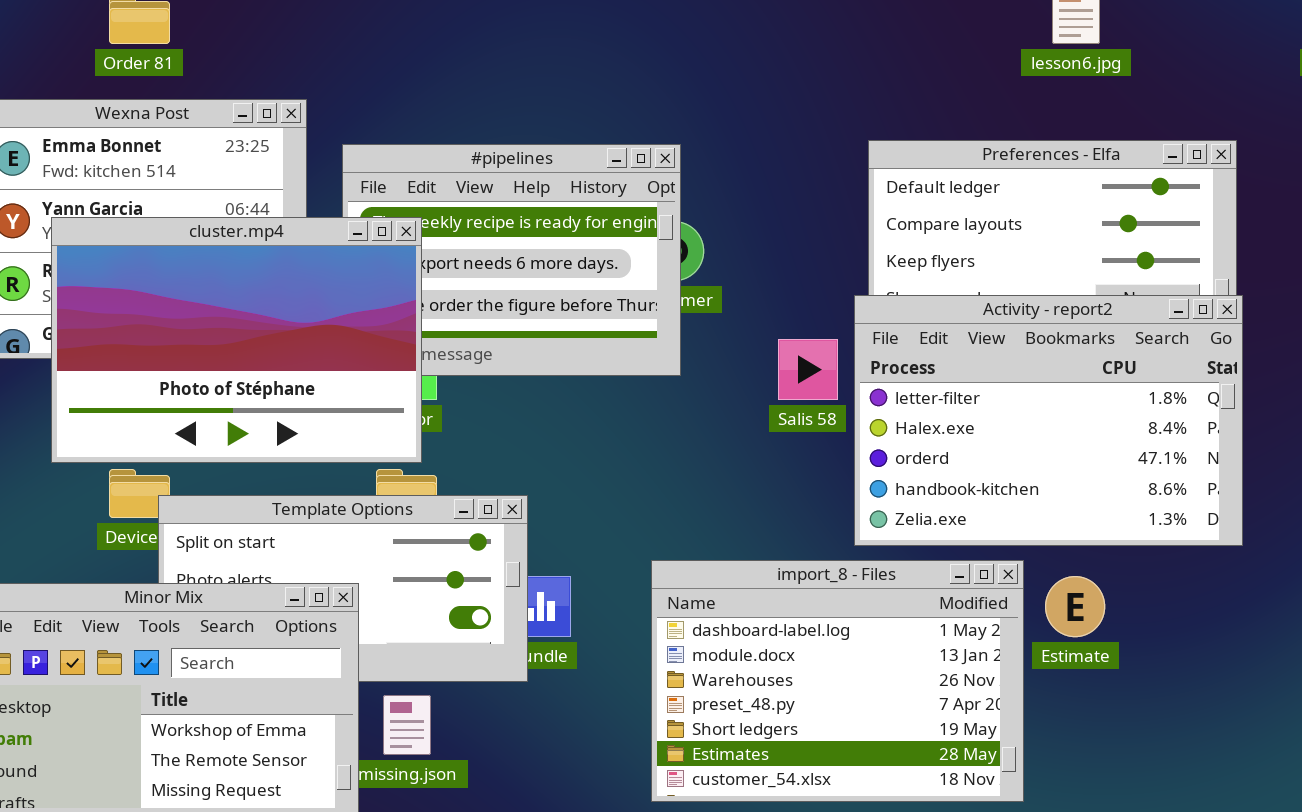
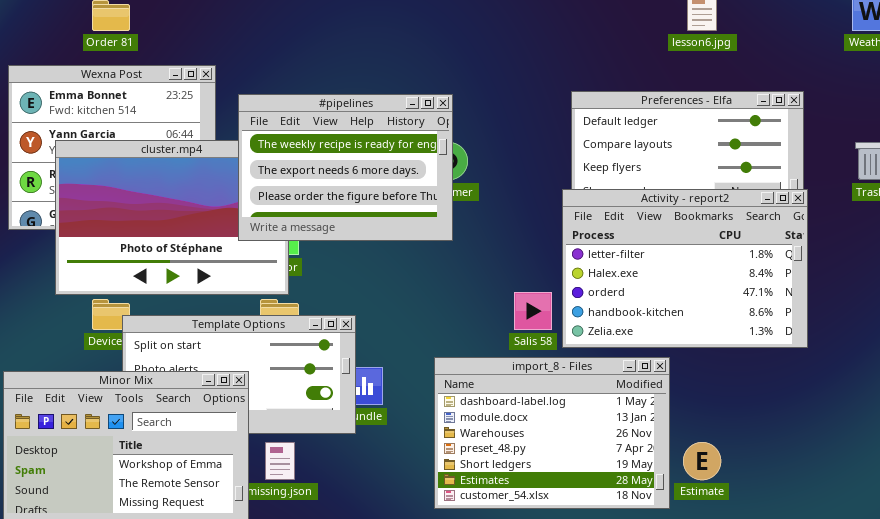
#pipelines: [342,144,681,376] -> [238,94,453,241], raised
Salis 58: [778,339,838,400] -> [514,292,552,330], moved
Estimate: [1045,576,1105,637] -> [683,442,721,480], moved

